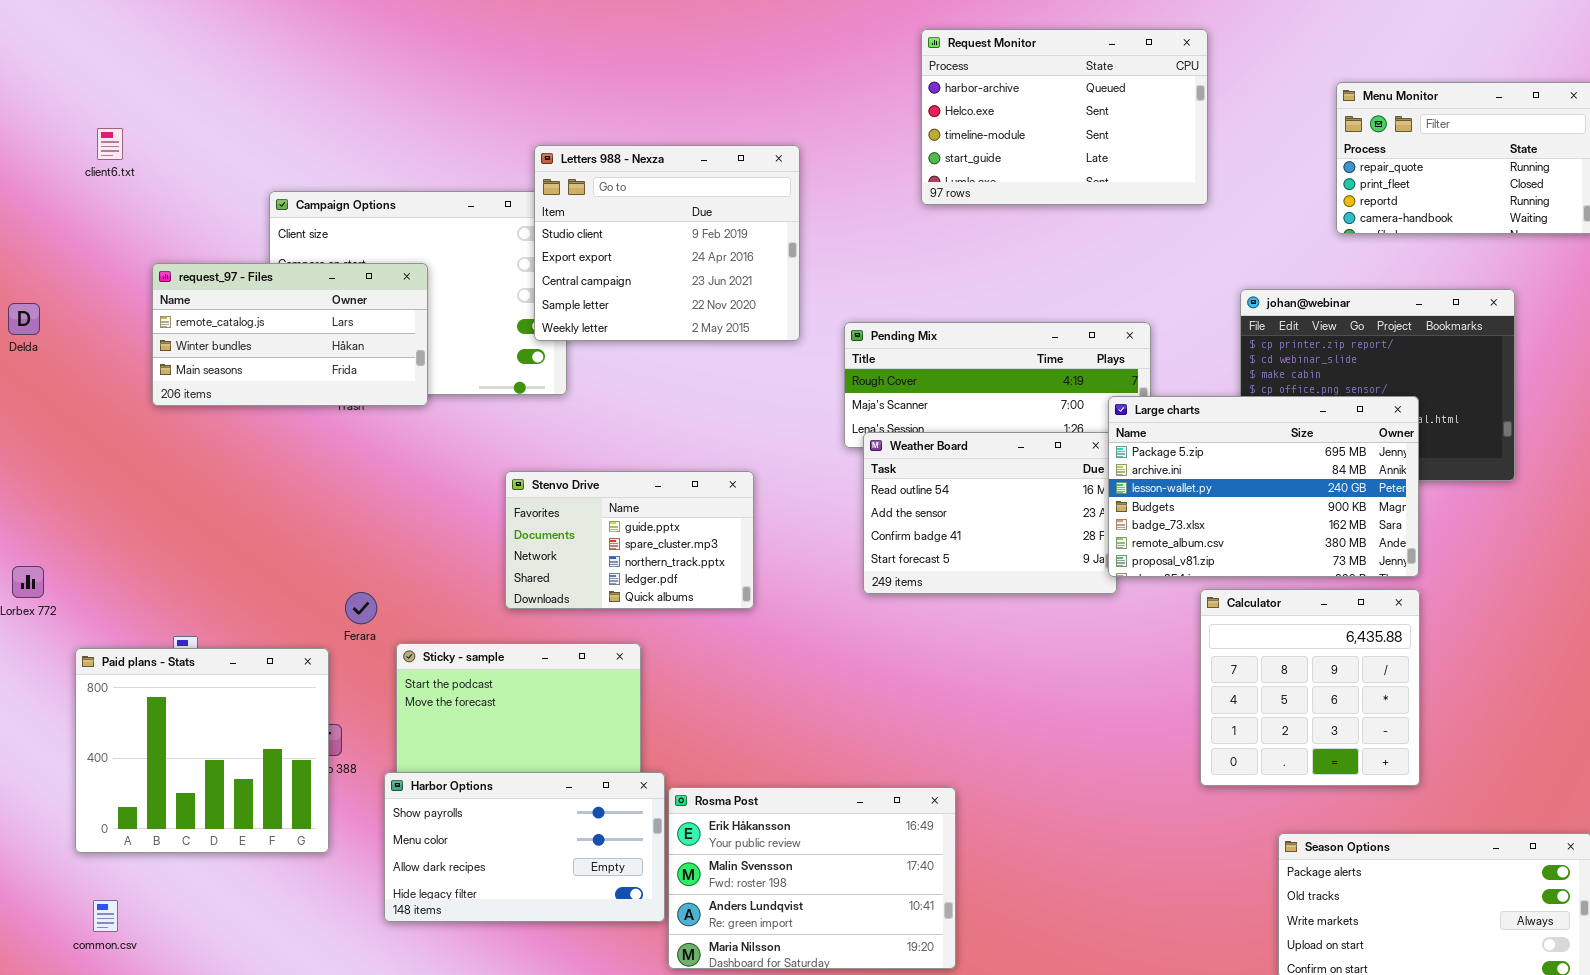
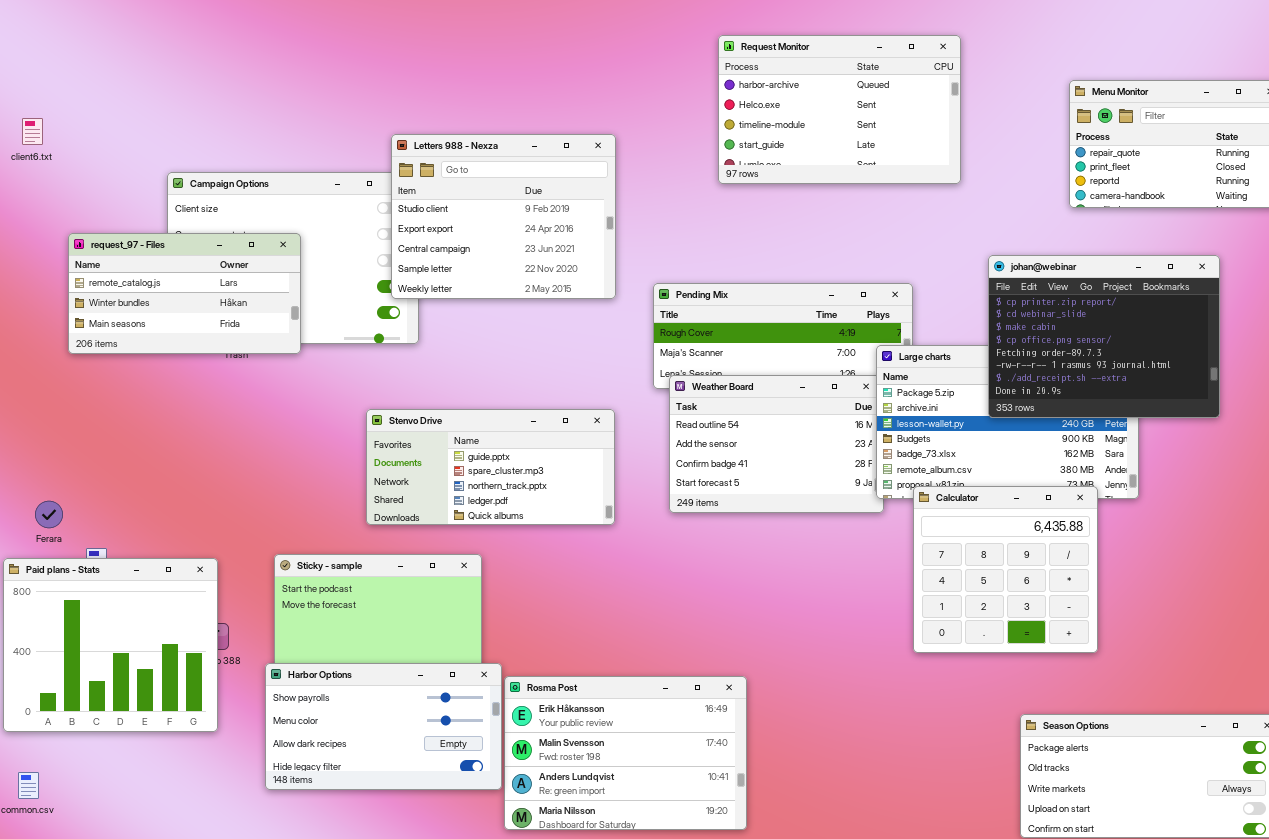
johan@webinar: [1240,289,1515,481] -> [988,255,1220,418], raised
Stenvo Drive: [505,471,754,609] -> [366,409,615,525], resized
Calculator: [1200,589,1420,786] -> [913,486,1098,653], moved
Ferara: [345,592,377,624] -> [35,501,63,528], moved

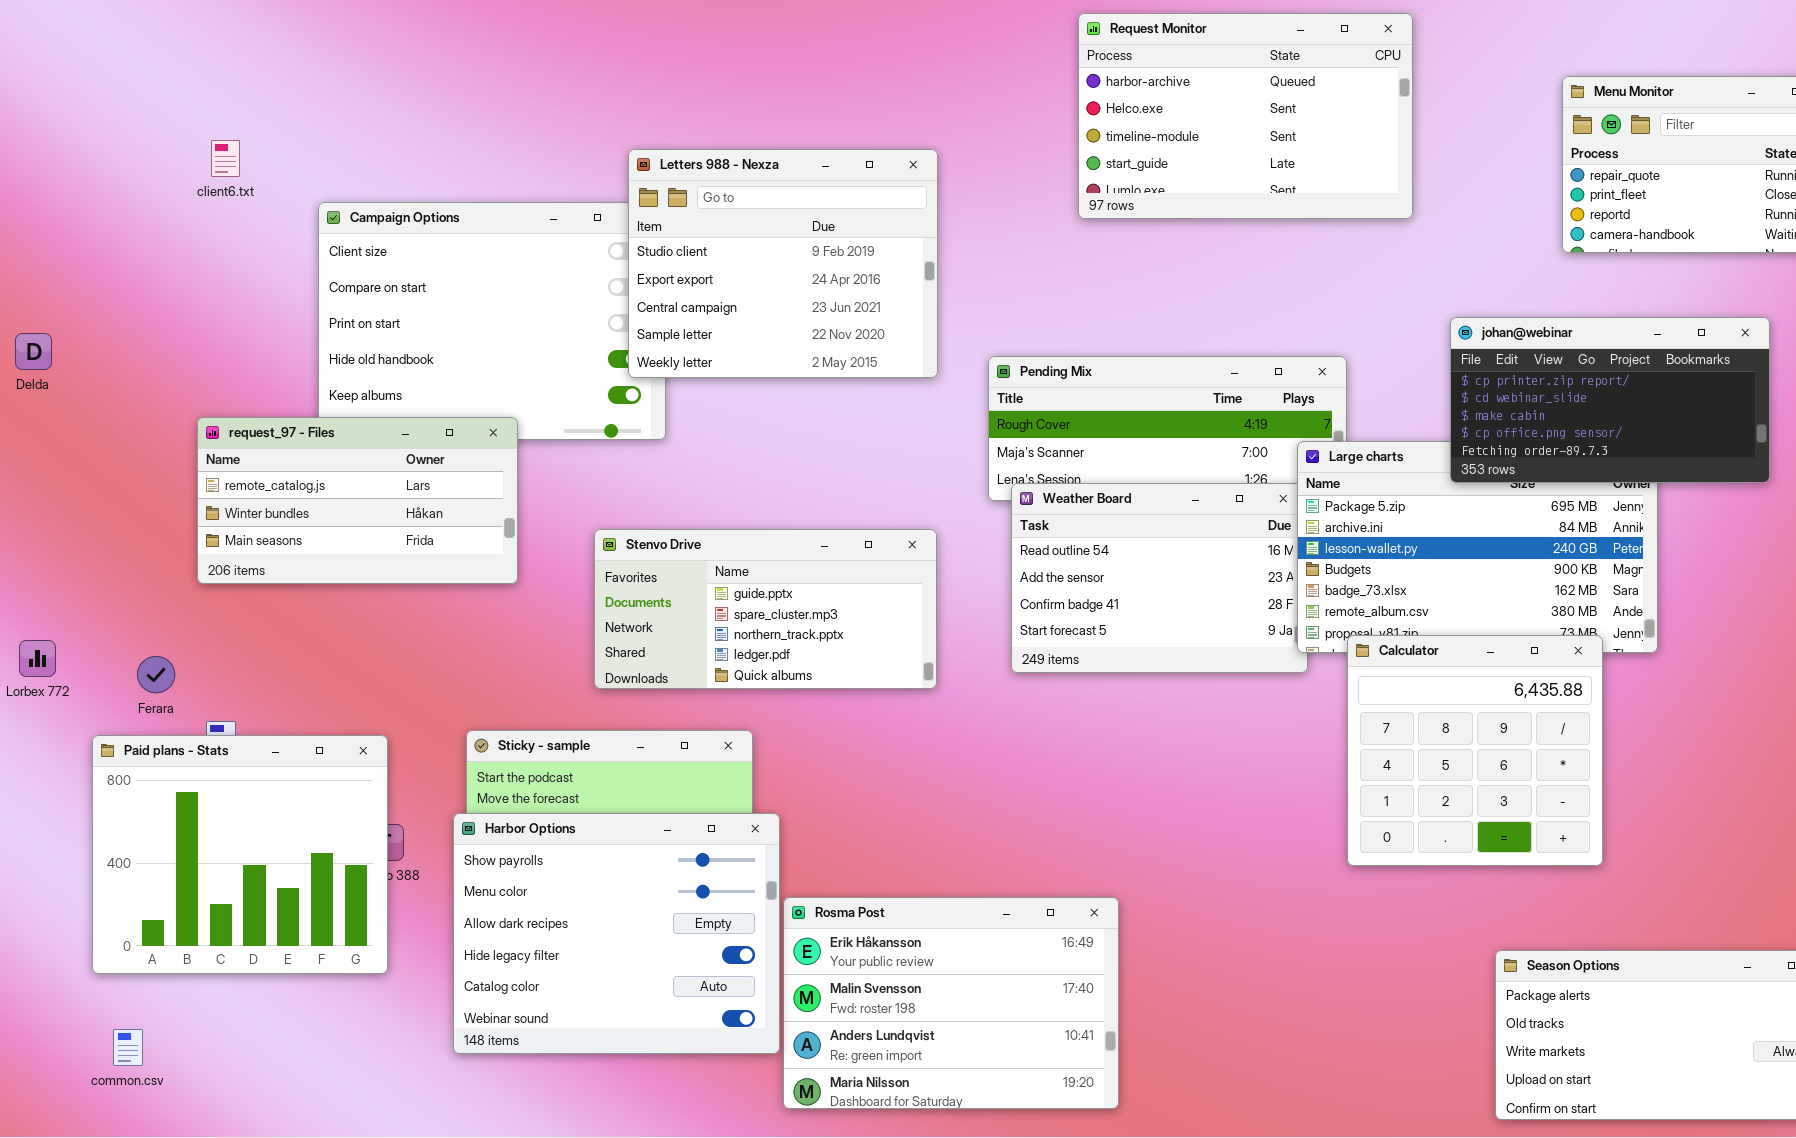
client6.txt: [22,118,43,145] -> [211,140,240,177], moved
request_97 - Files: [68,233,301,354] -> [197,417,518,584], moved
johan@webinar: [988,255,1220,418] -> [1450,317,1770,483], resized
Harbor Options: [265,663,502,790] -> [453,813,780,1054], resized

